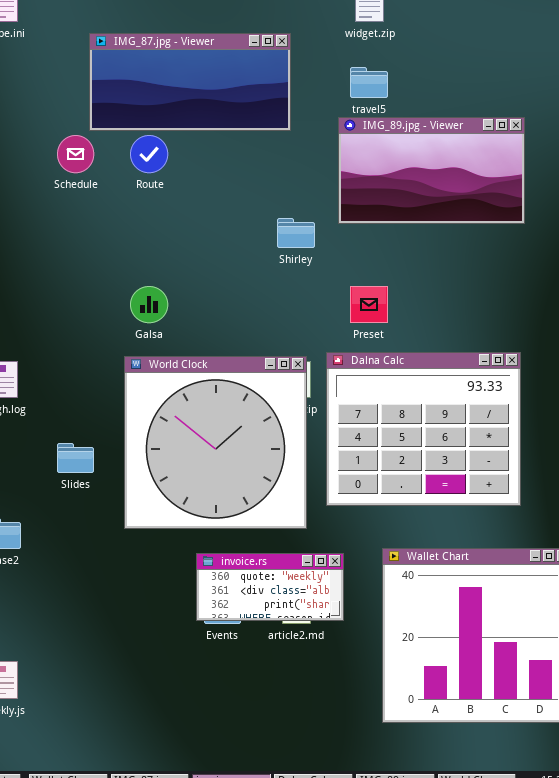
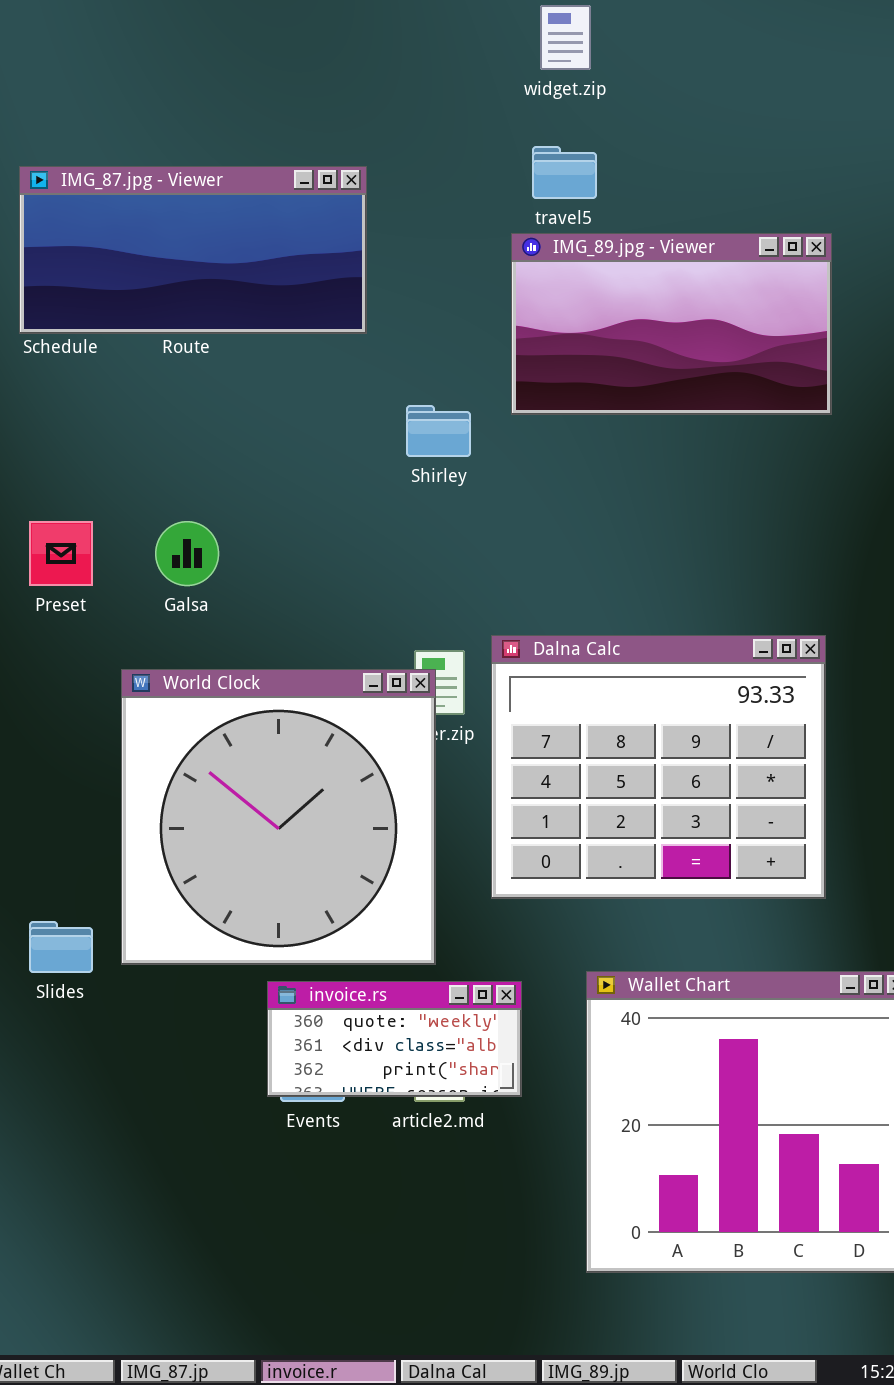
IMG_87.jpg - Viewer: [89,33,291,131] -> [19,166,367,334], moved
Preset: [350,286,388,323] -> [29,521,93,586], moved
World Clock: [124,356,307,529] -> [121,669,436,965], moved
Slides: [57,443,94,473] -> [29,921,93,973], moved

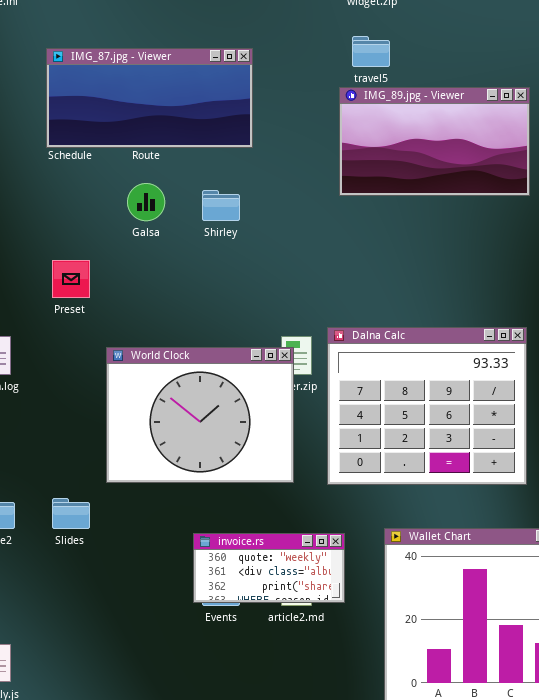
Shirley: [406,405,471,457] -> [202,190,240,221], moved
Galsa: [155,521,219,586] -> [127,183,165,221], moved
World Clock: [121,669,436,965] -> [106,347,294,483], resized

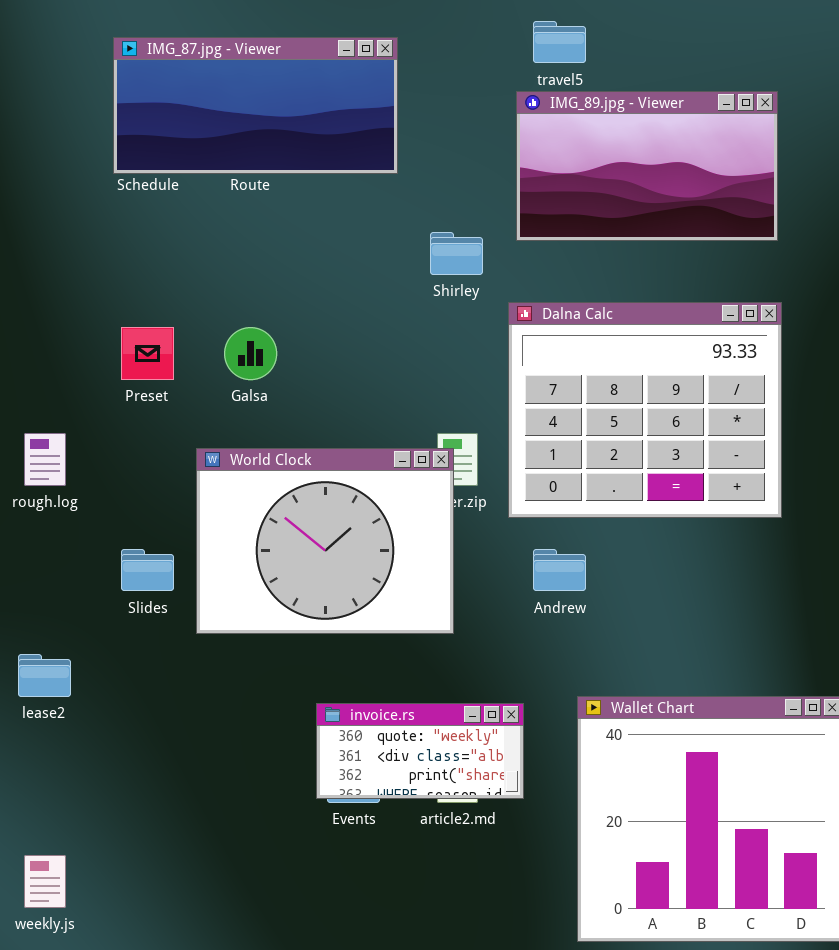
Galsa: [127,183,165,221] -> [224,327,277,380], moved
Shirley: [202,190,240,221] -> [430,232,483,275], moved
Dalna Calc: [327,327,527,485] -> [508,302,782,518], moved
Slides: [52,498,90,529] -> [121,549,174,591], moved

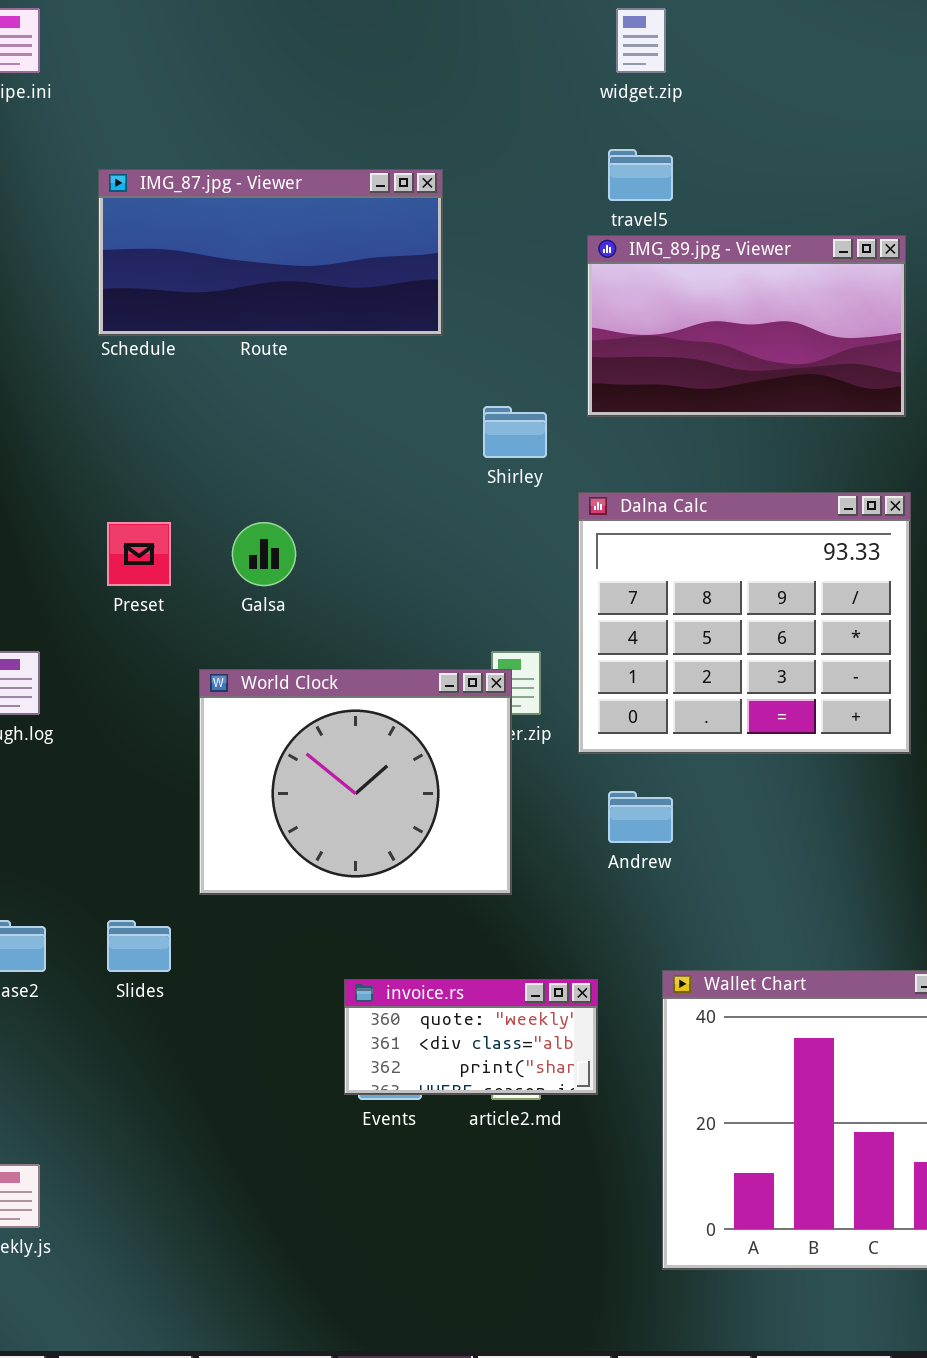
Slides: [121,549,174,591] -> [107,920,171,972], moved

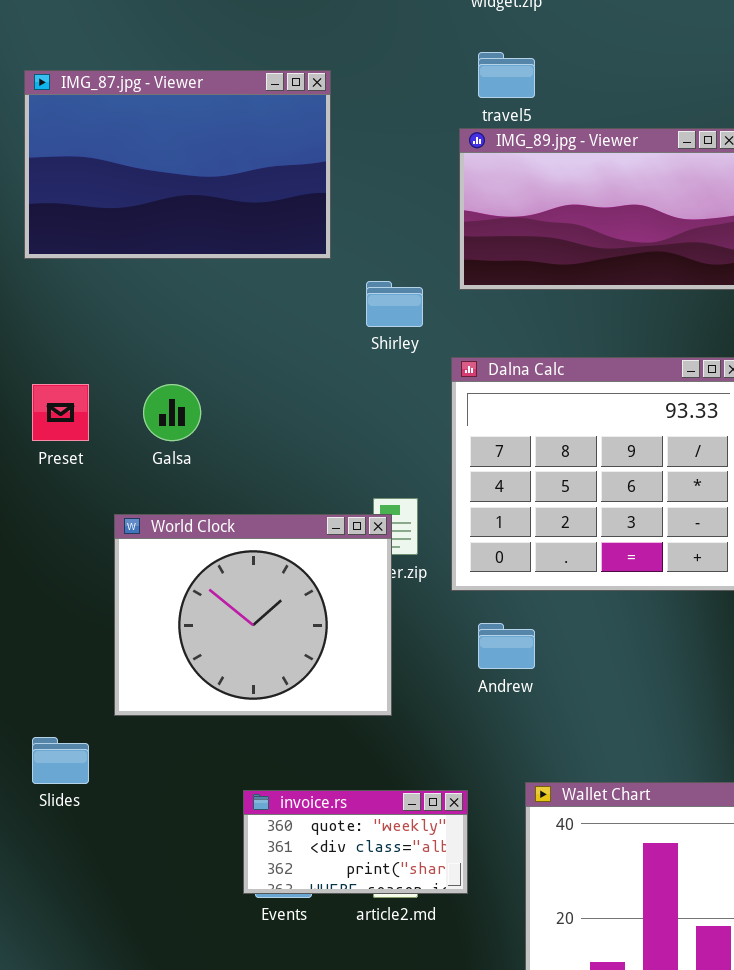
IMG_87.jpg - Viewer: [98,169,443,336] -> [24,70,331,259], resized

